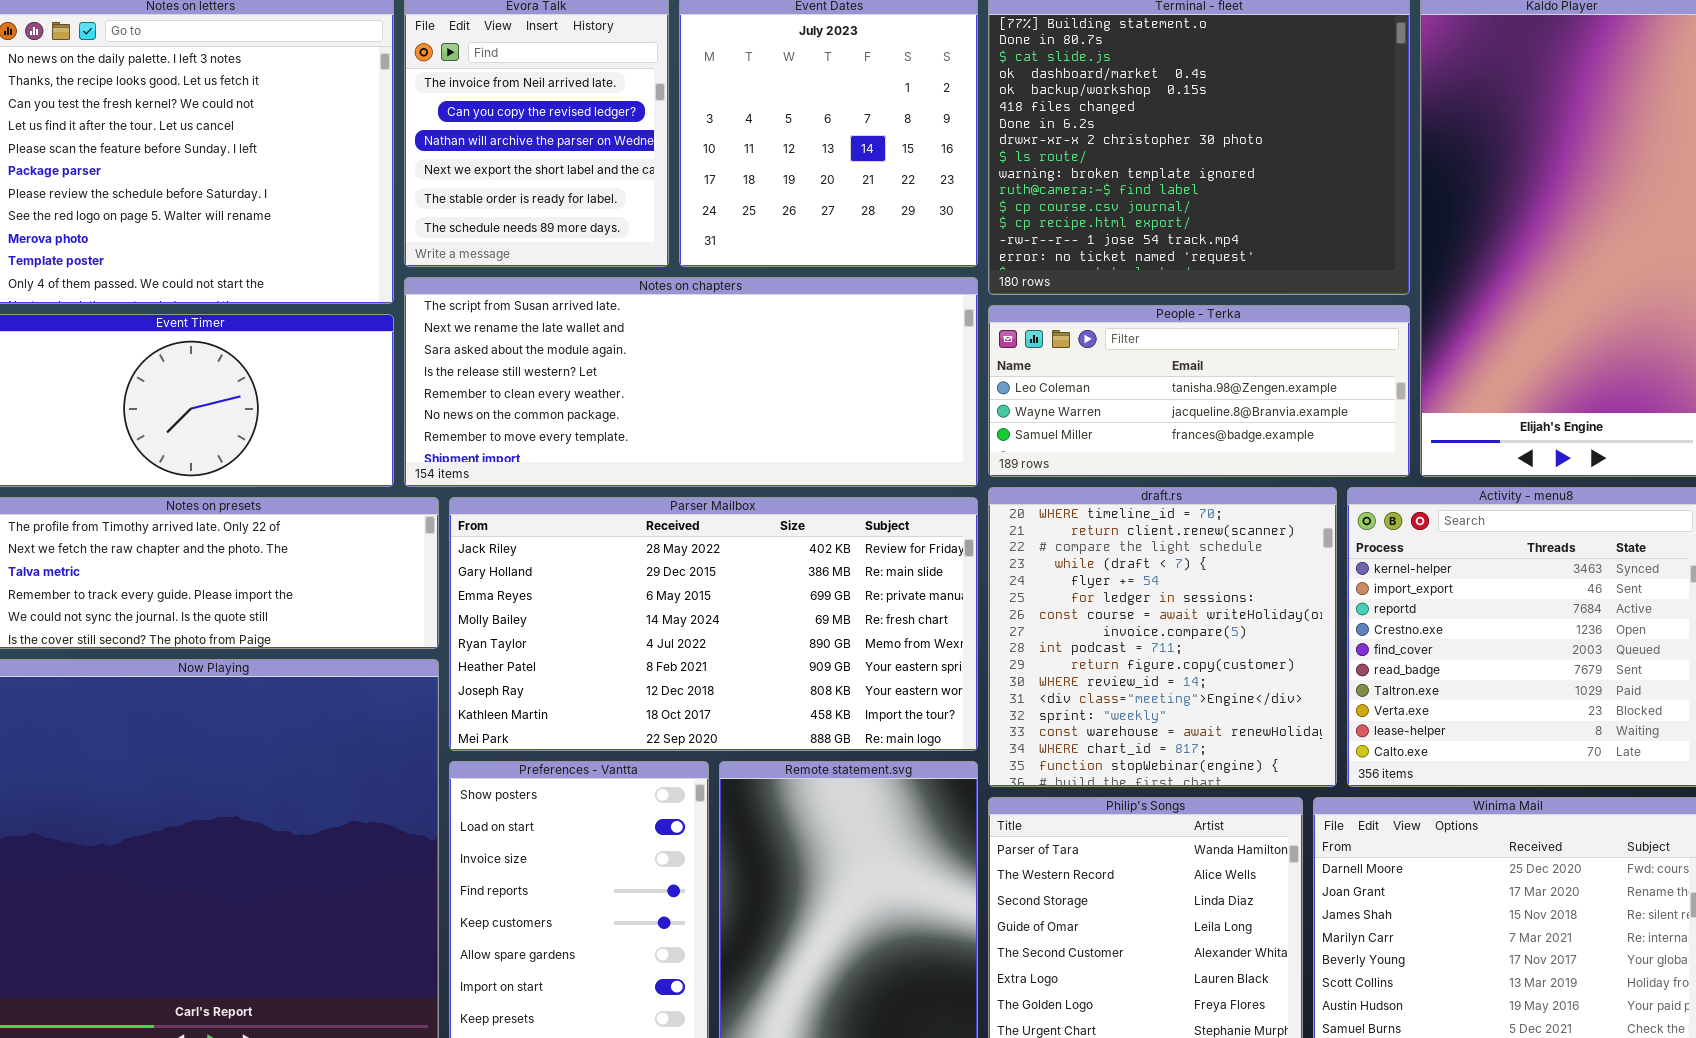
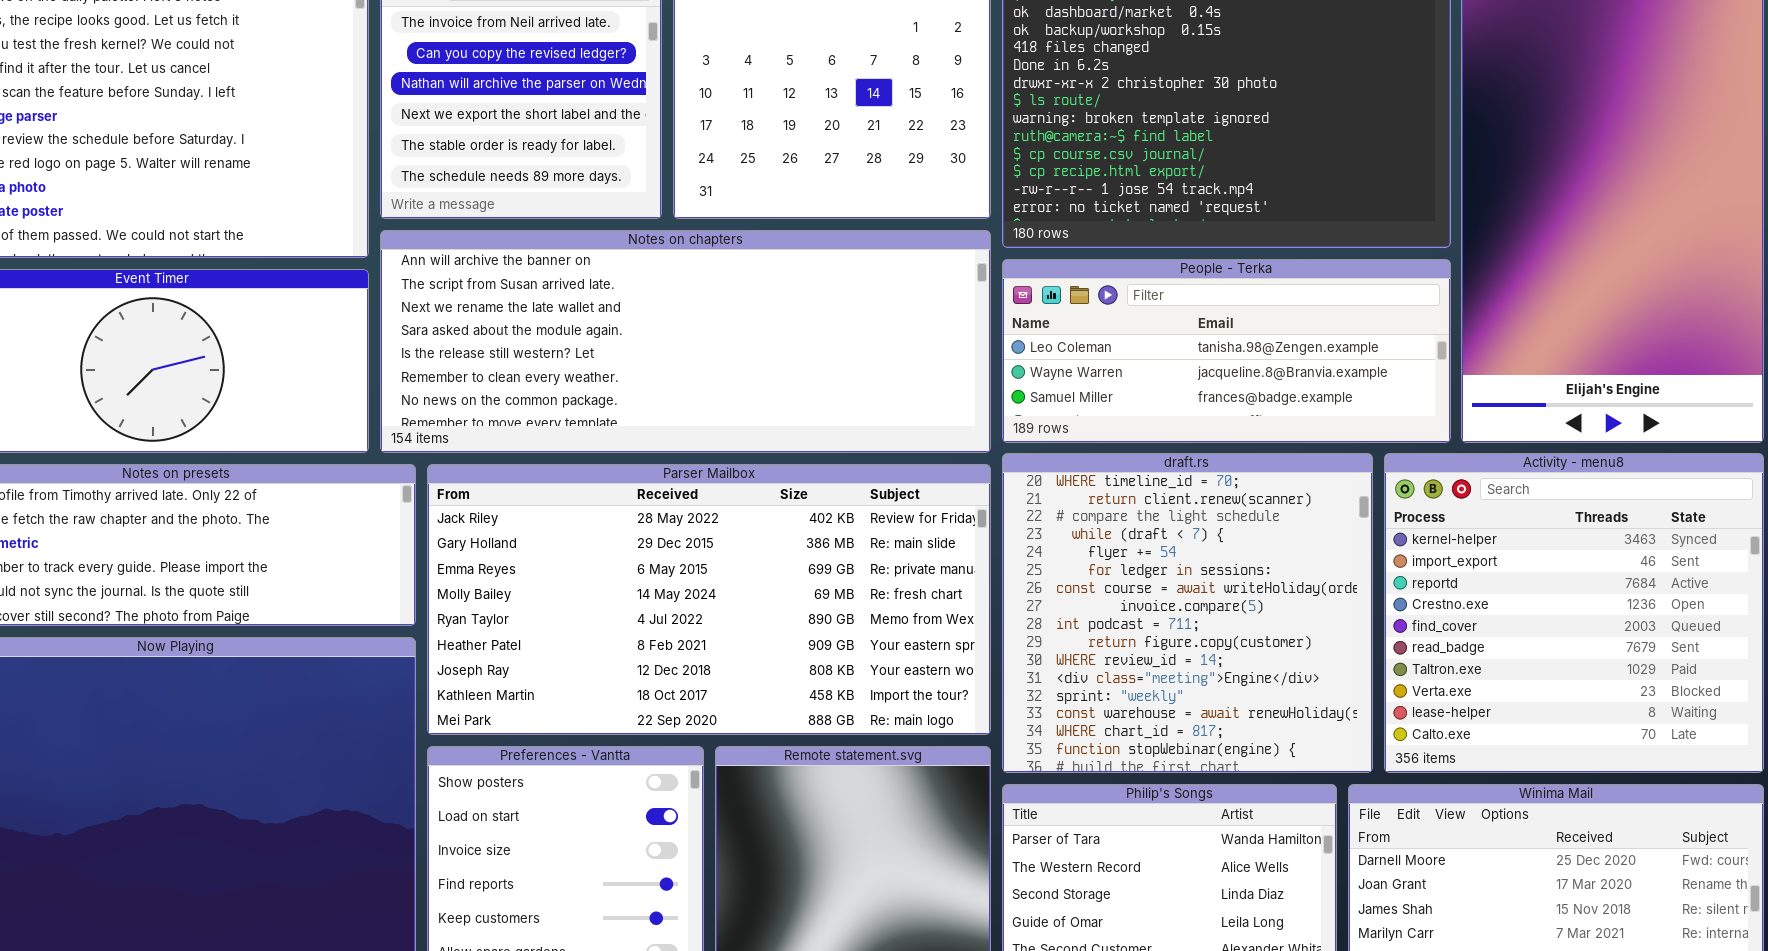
Notes on chapters: [404,277,978,487] -> [380,230,991,453], scrolled up 1 row

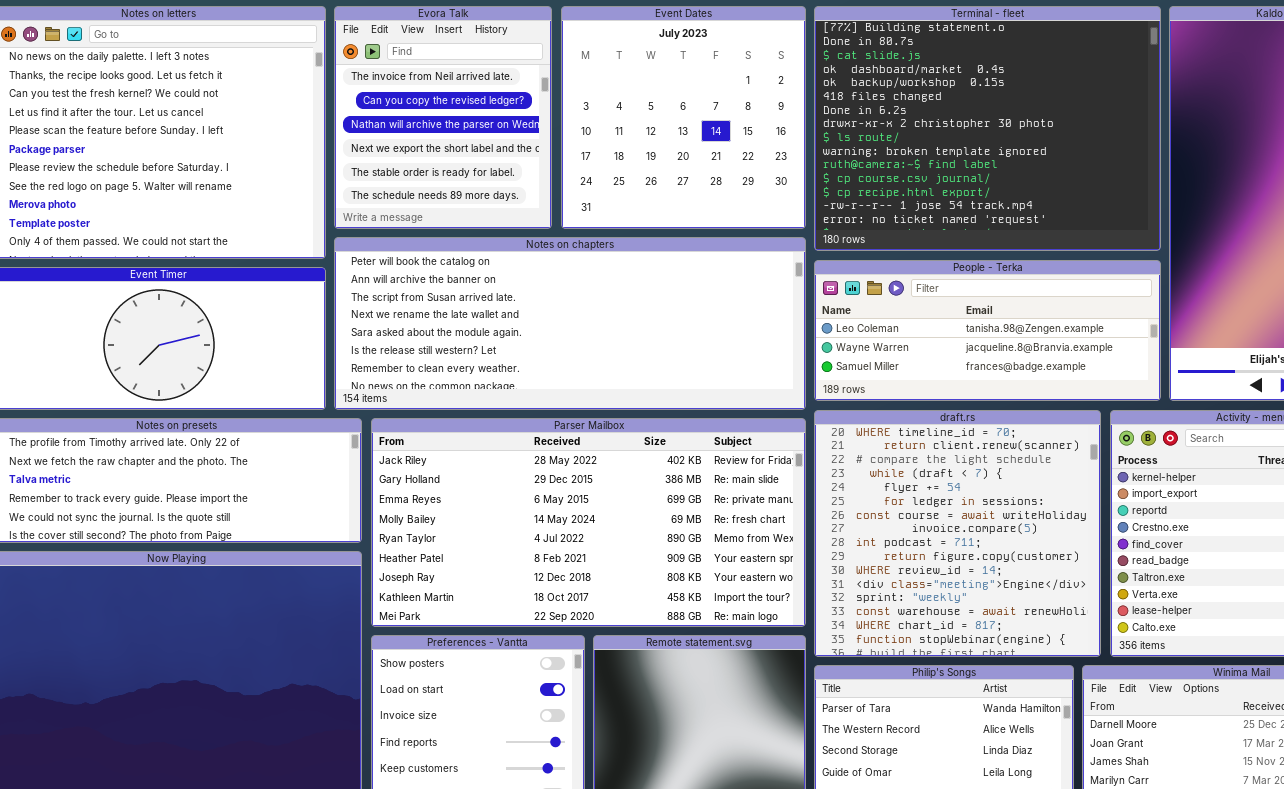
Notes on chapters: [380,230,991,453] -> [334,237,806,410], scrolled up 1 row

